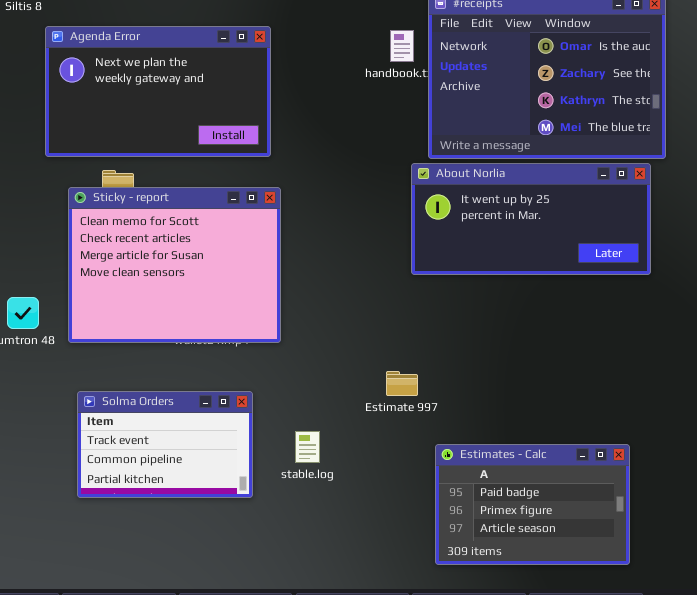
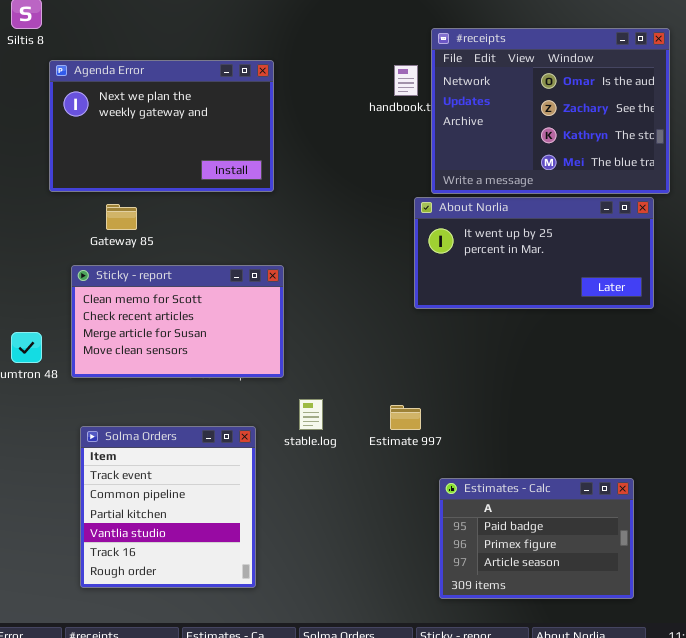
Sticky - report: [68,187,281,343] -> [71,265,284,378], resized
Solma Orders: [77,391,253,498] -> [80,426,256,588], resized
stable.log: [295,431,320,463] -> [299,399,323,430], moved

